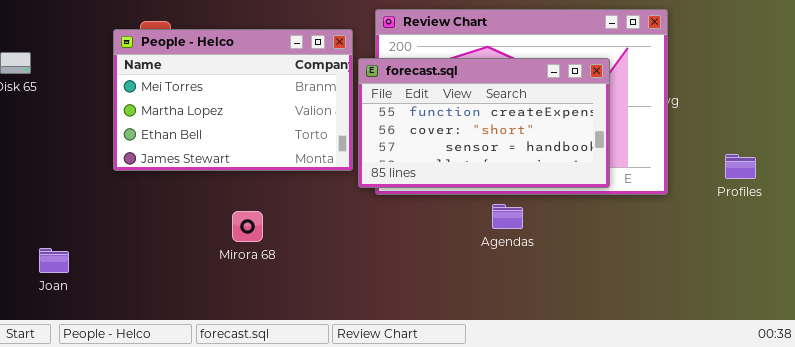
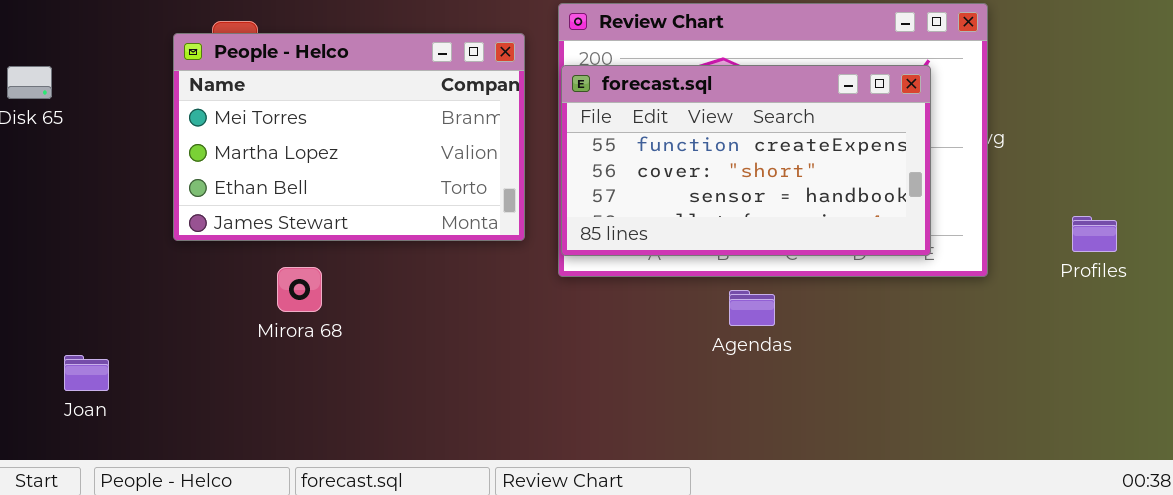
forecast.sql: [358,58,610,188] -> [561,65,931,256], moved
Mirora 68: [232,211,263,242] -> [277,267,322,312], moved

